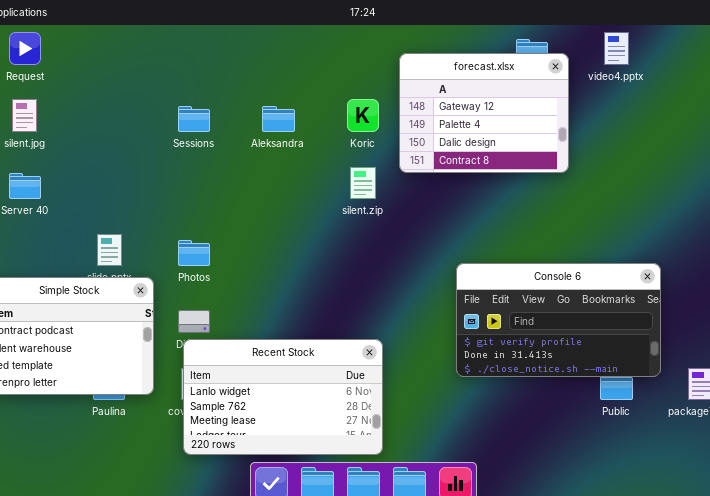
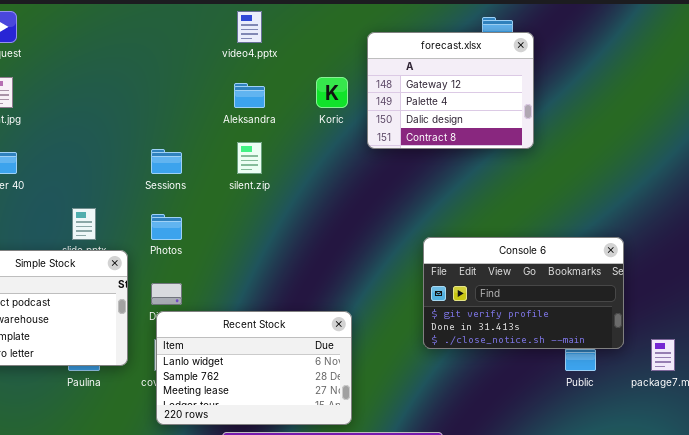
video4.pptx: [604,32,629,65] -> [237,11,262,43], moved
Sessions: [178,106,210,132] -> [151,149,182,174], moved
silent.zip: [350,167,376,199] -> [237,142,262,174], moved

